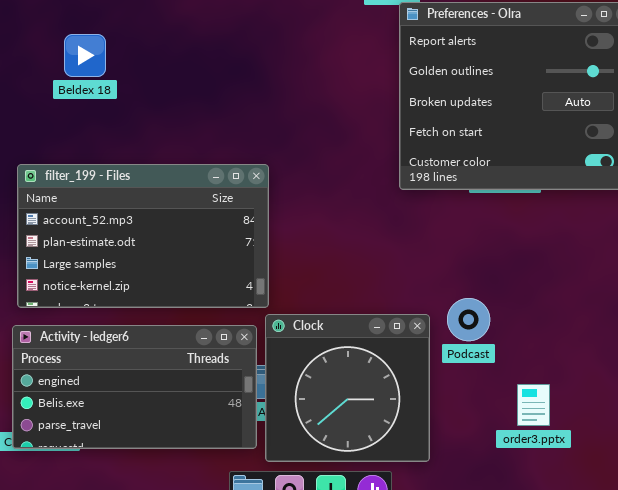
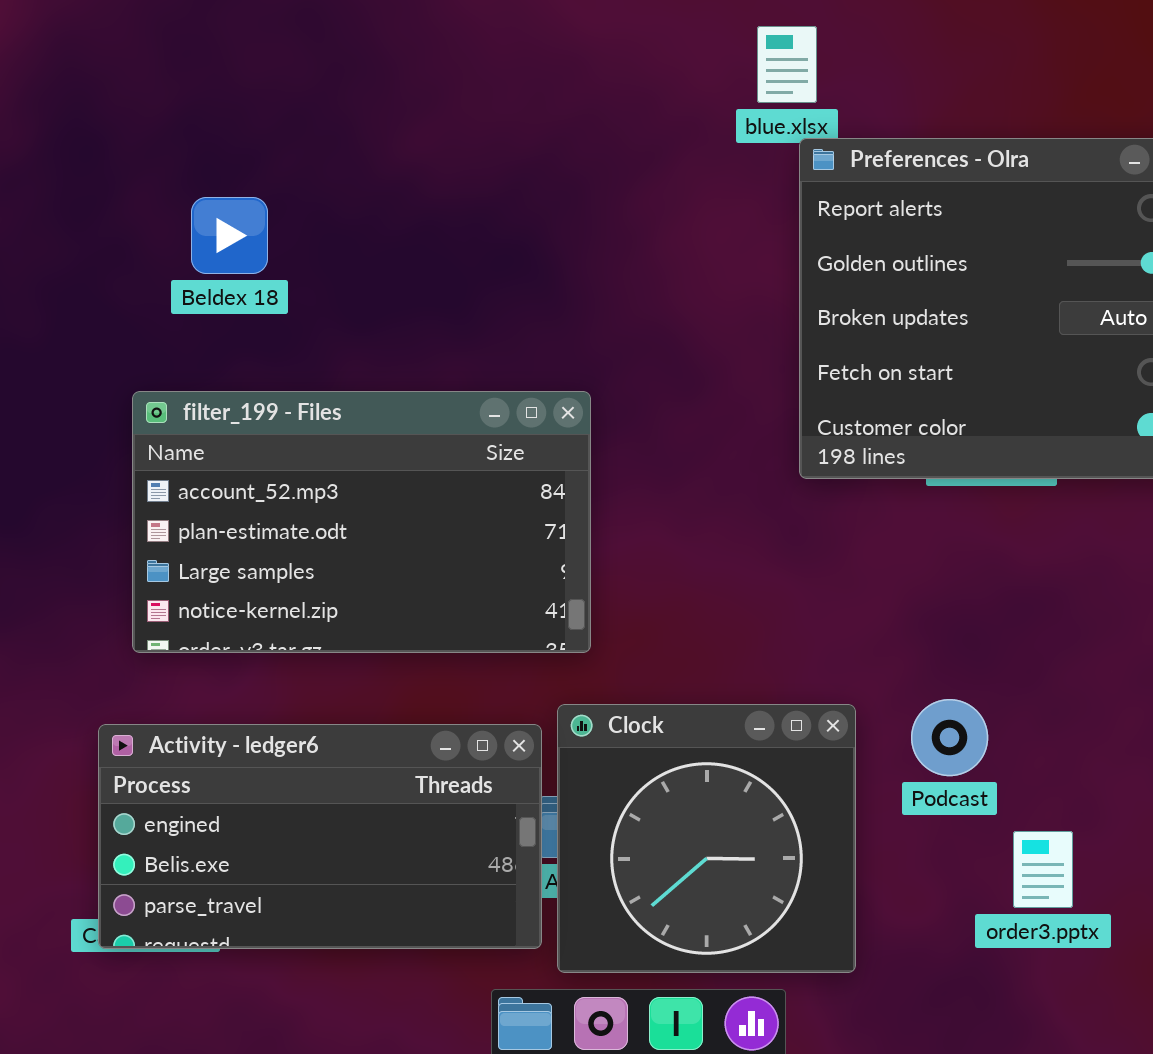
filter_199 - Files: [17,164,269,308] -> [132,391,591,653], moved
Podcast: [447,298,490,341] -> [911,699,988,776], moved

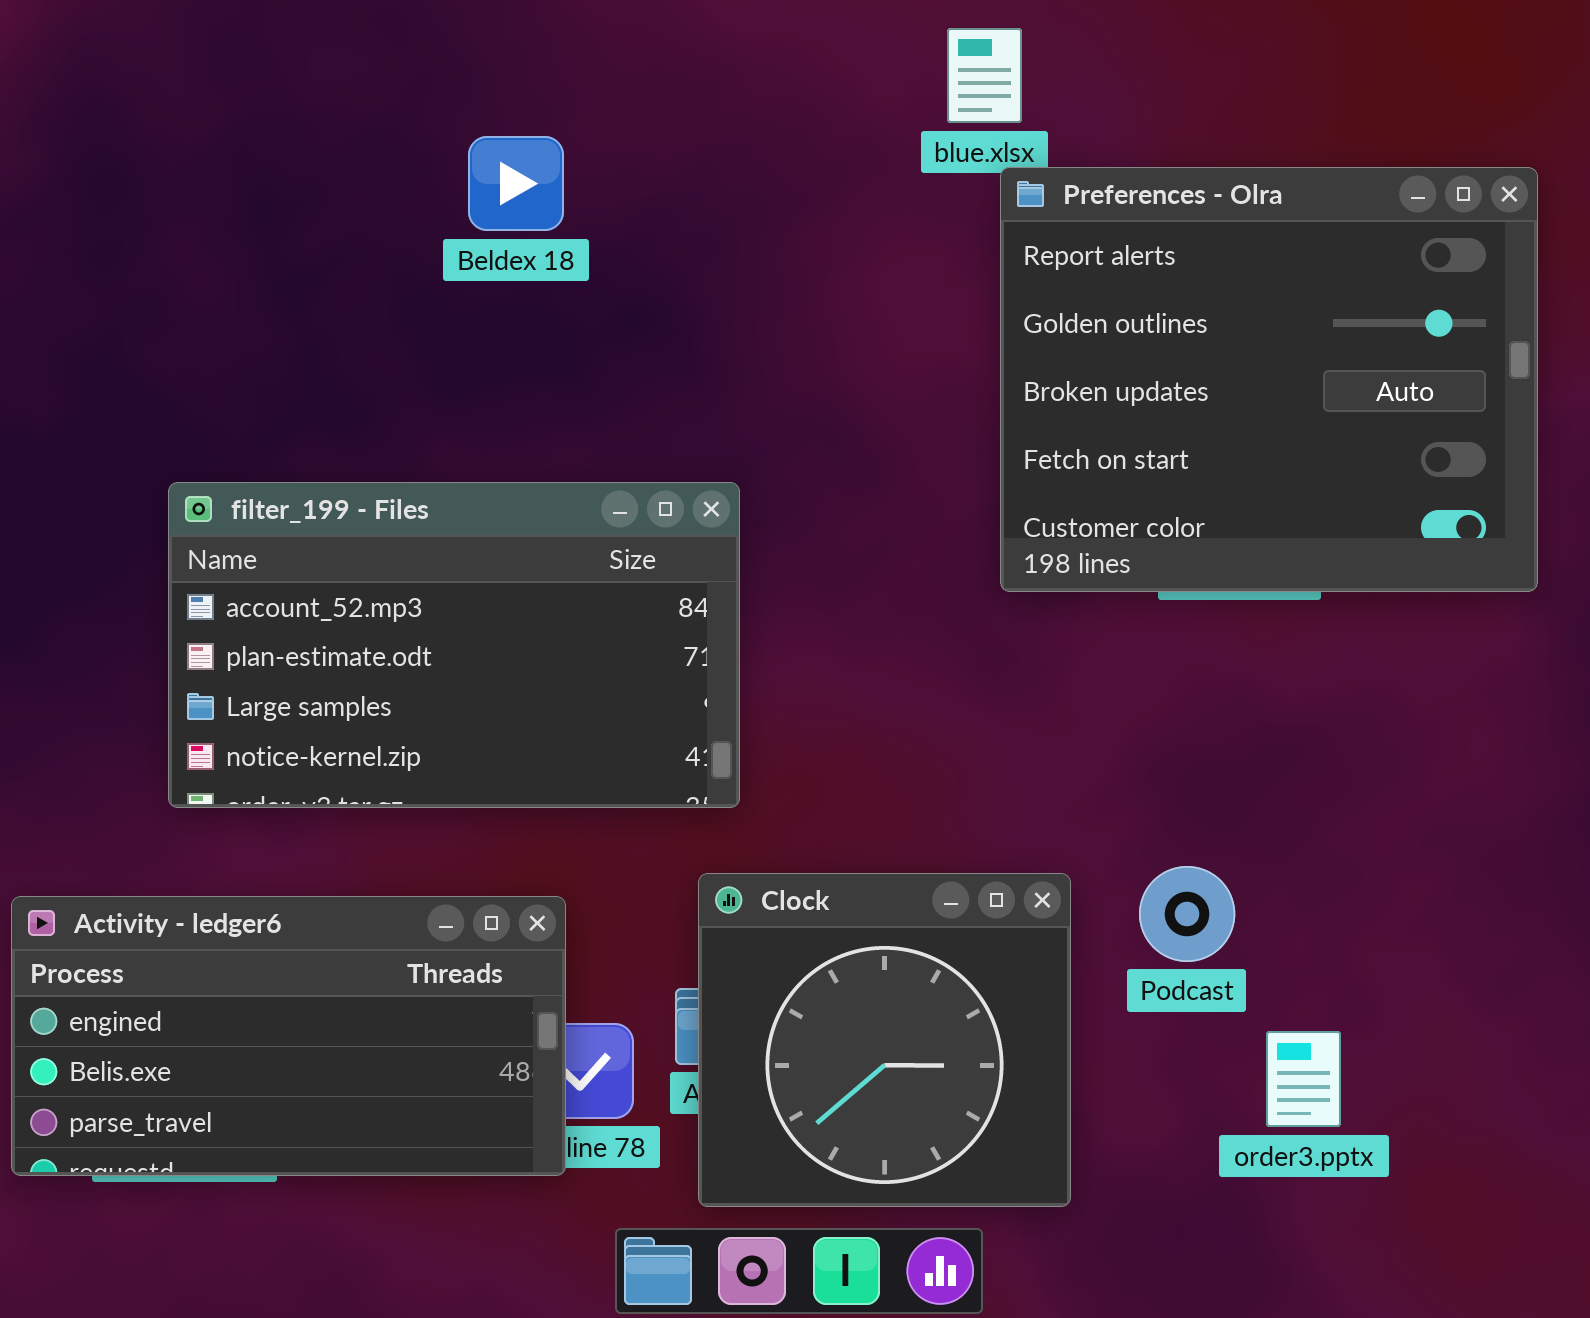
Beldex 18: [191,197,268,274] -> [468,136,564,231], moved
Activity - ledger6: [98,724,542,949] -> [11,896,566,1176], moved

